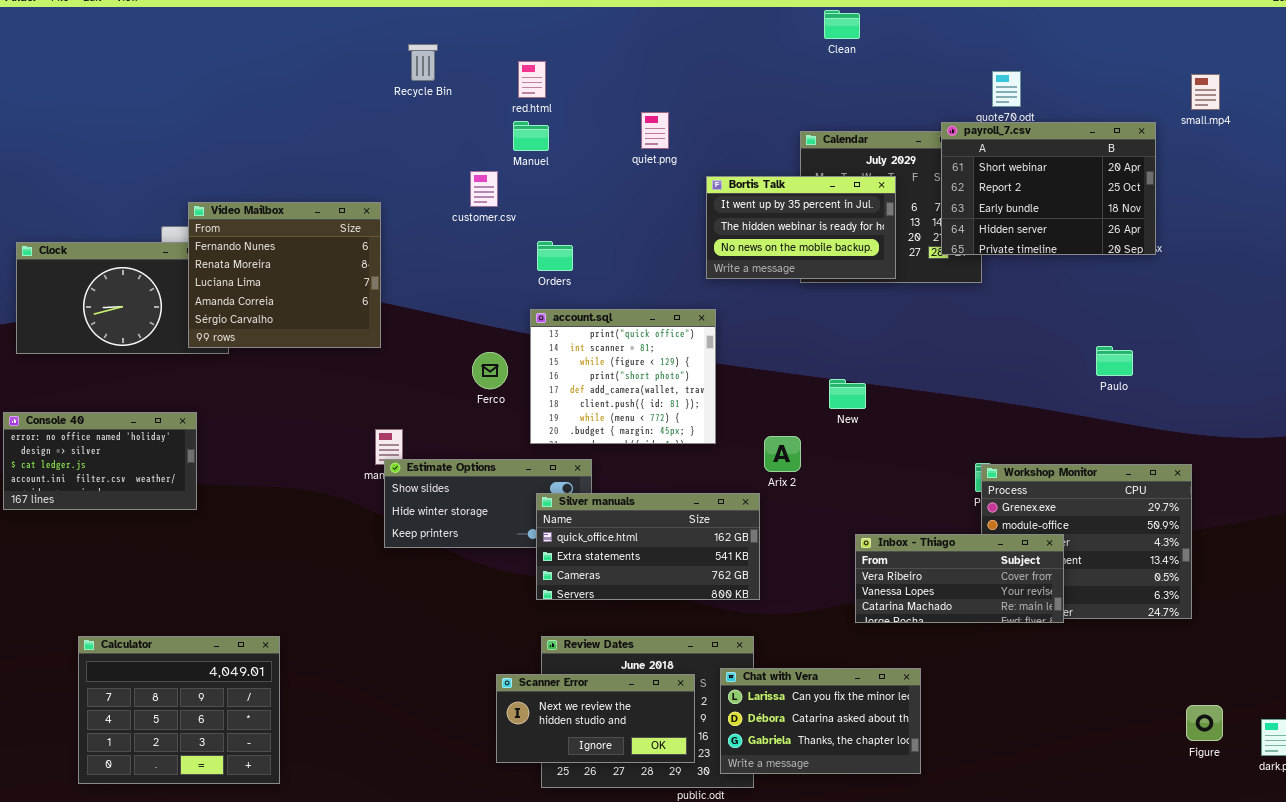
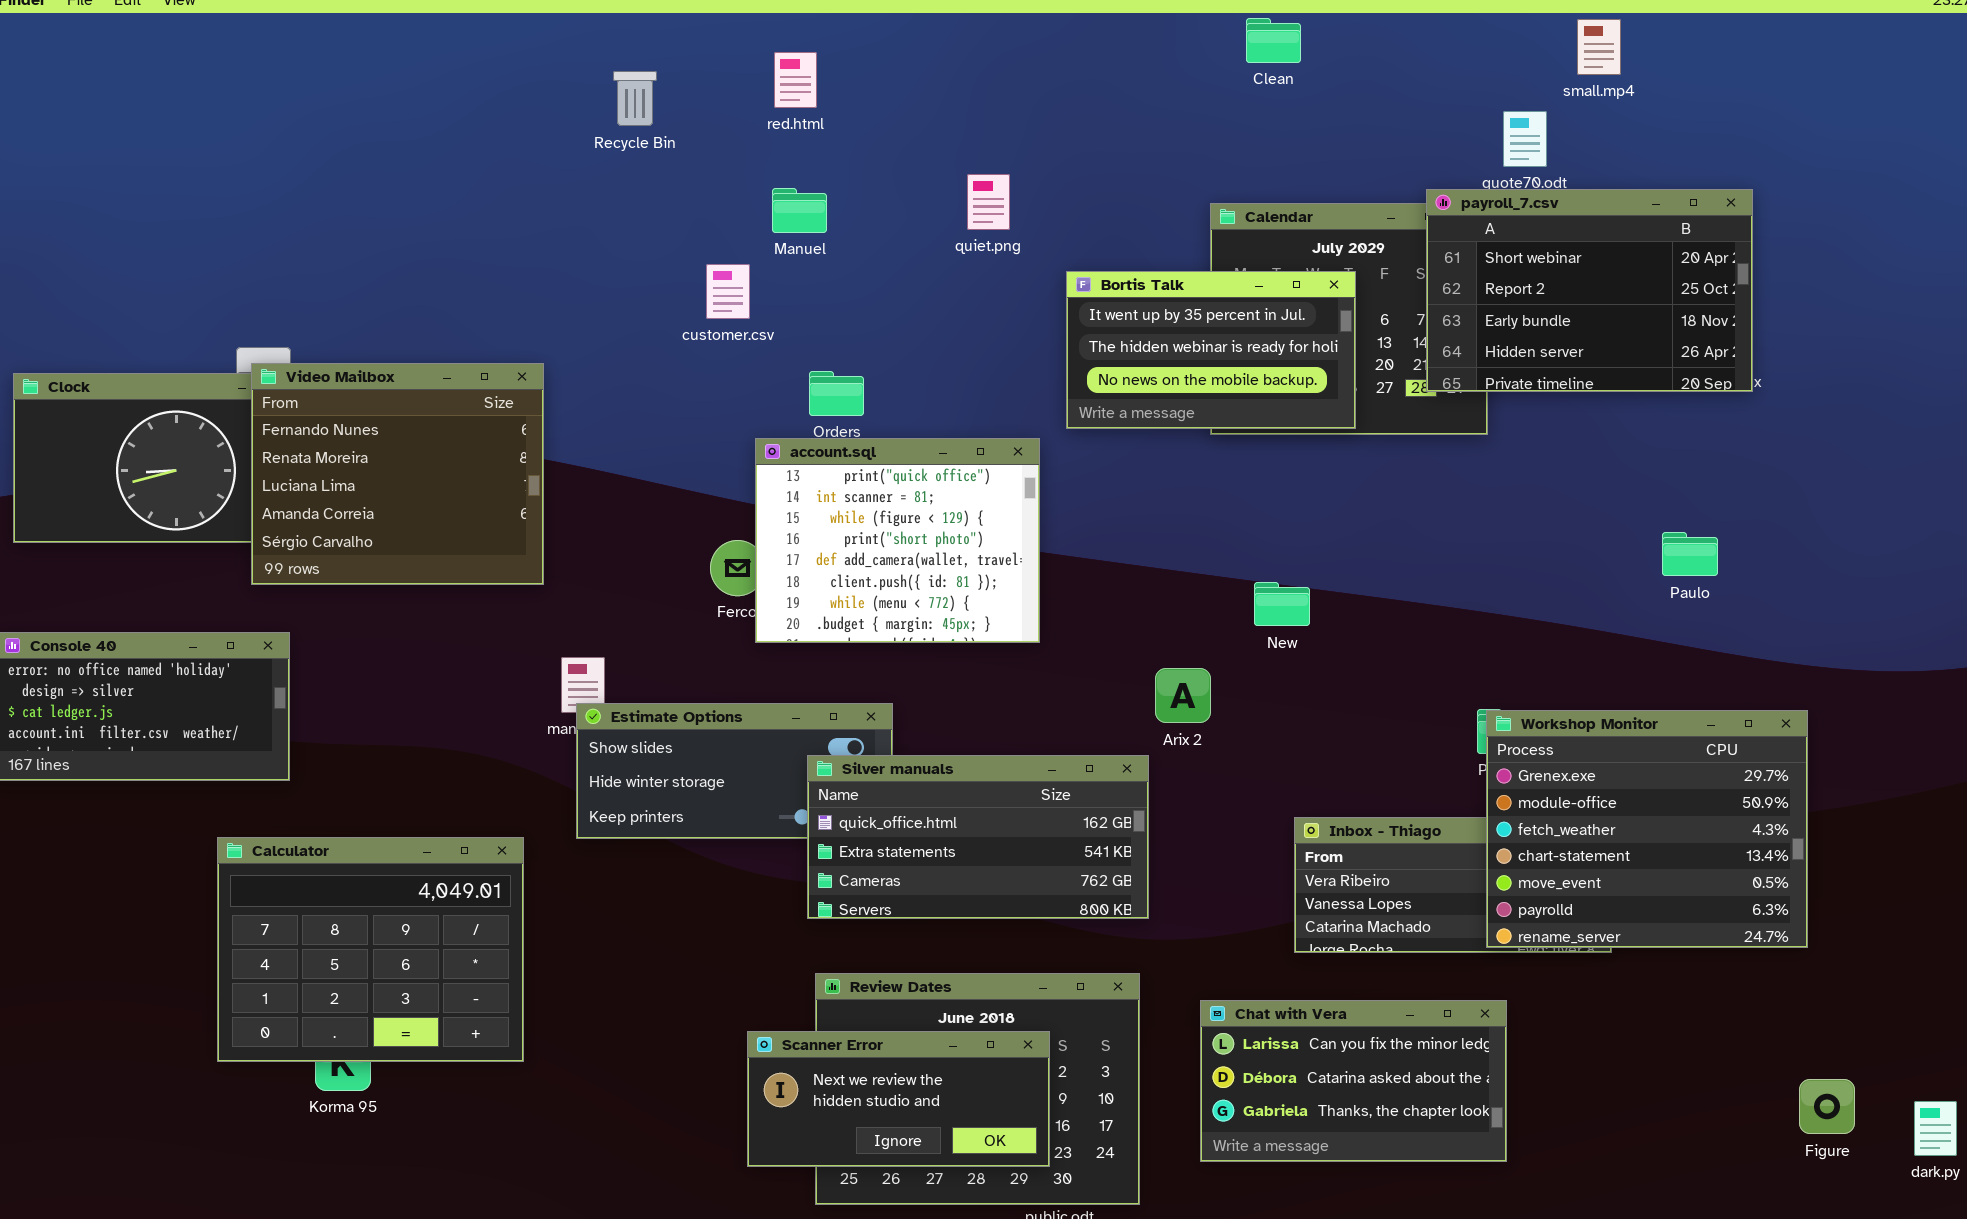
red.html: [518,61,546,98] -> [774,52,817,108], moved
small.mp4: [1191,74,1220,110] -> [1577,19,1621,75], moved
Video Mailbox: [188,202,381,348] -> [251,363,544,585], moved
account.sql: [530,309,716,444] -> [755,438,1040,643], moved
Workshop Monitor: [981,464,1192,619] -> [1486,710,1808,948], raised
Calculator: [78,636,280,784] -> [217,837,524,1062], moved
Chat with Vera: [720,668,921,774] -> [1200,1000,1507,1162], moved

